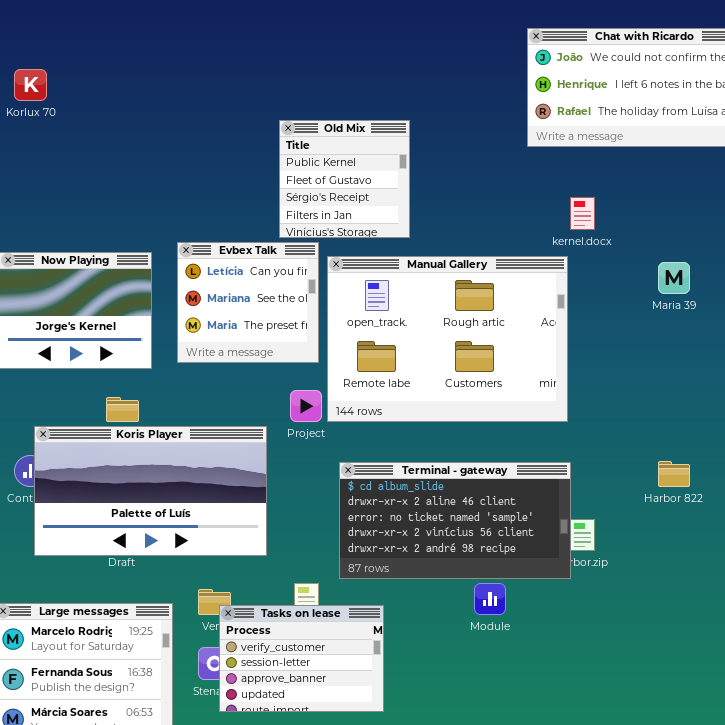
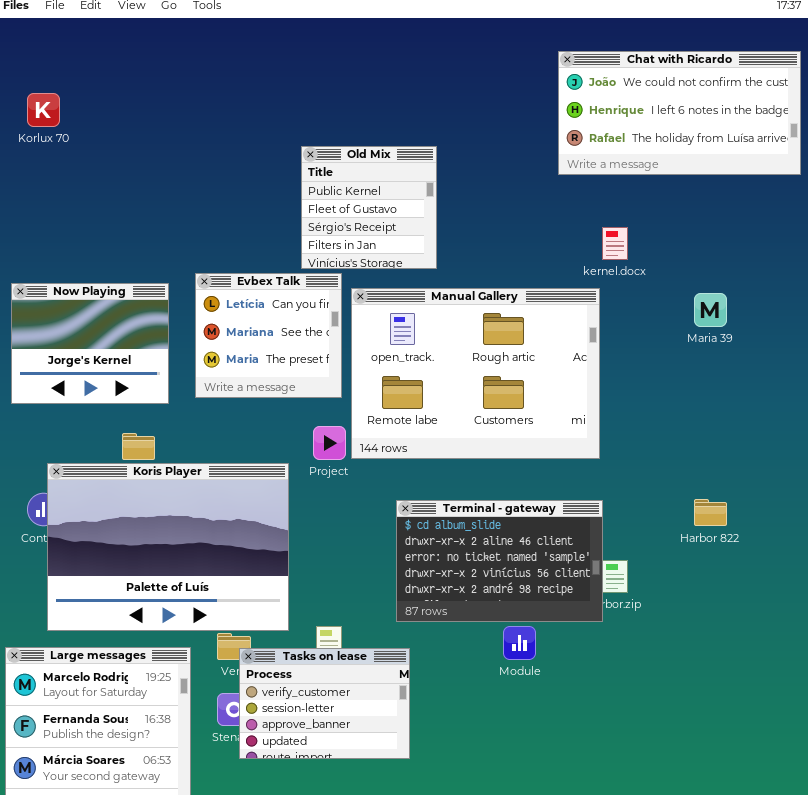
Koris Player: [34,426,267,556] -> [47,463,289,631], resized
Terminal - gateway: [339,462,571,579] -> [396,500,603,622], resized

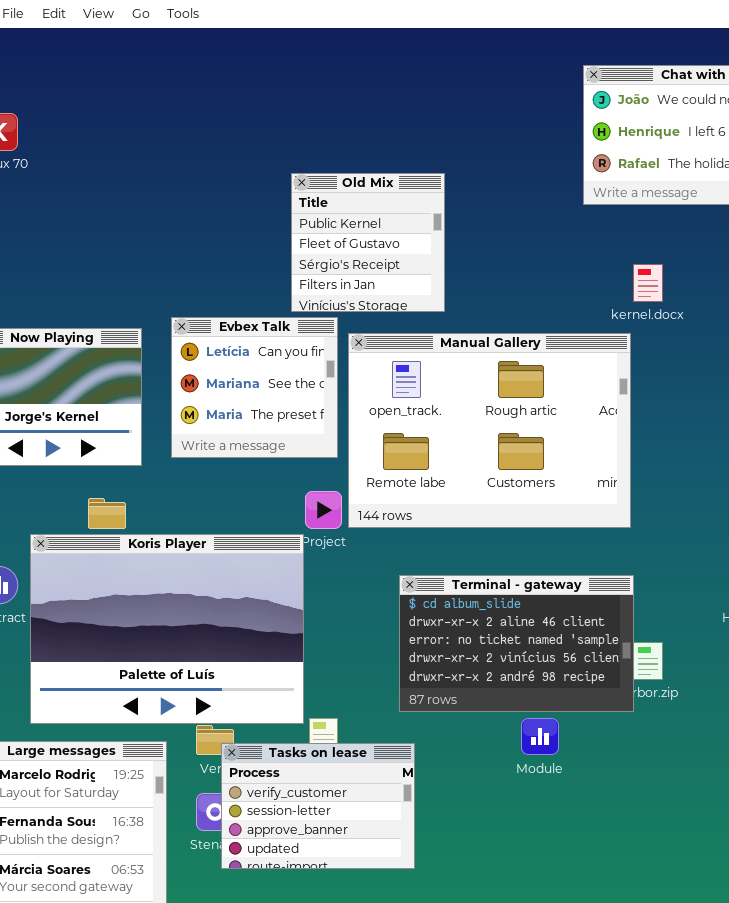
Koris Player: [47,463,289,631] -> [30,534,304,724], moved

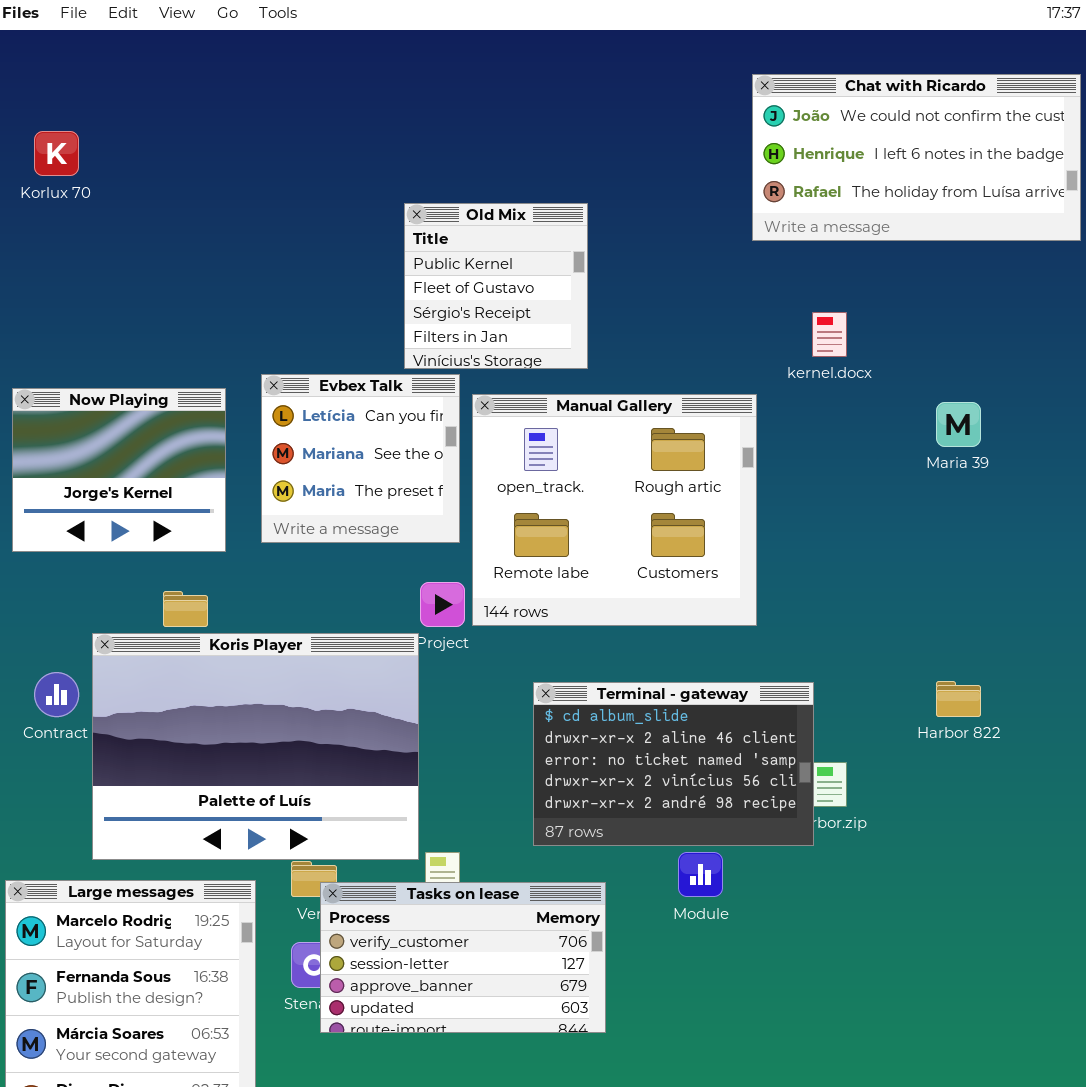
Manual Gallery: [348,333,631,528] -> [472,394,757,626], resized
Tasks on lease: [221,743,415,869] -> [320,882,606,1033], resized

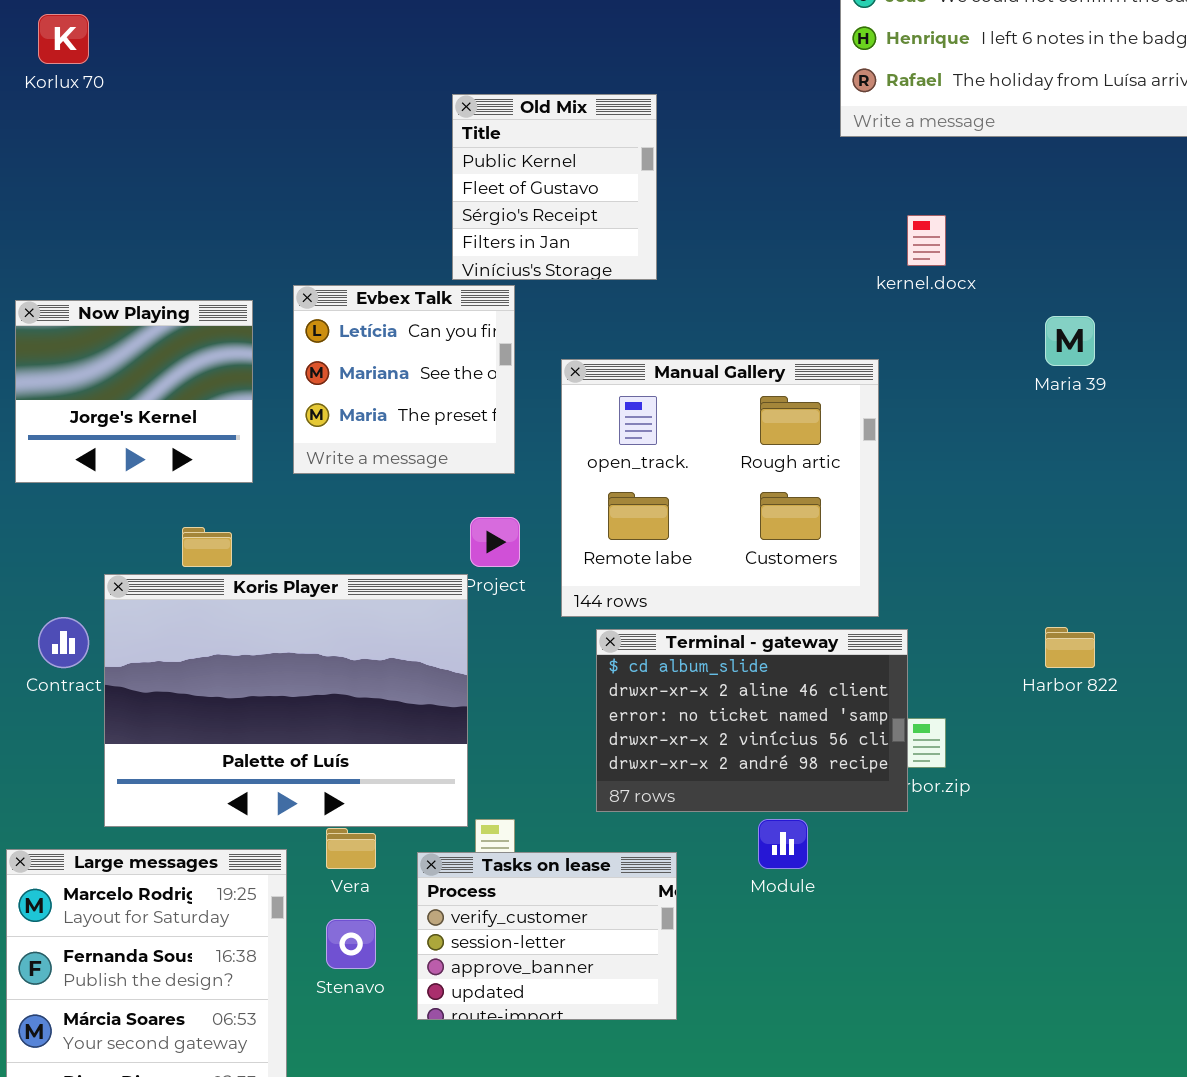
Manual Gallery: [472,394,757,626] -> [561,359,879,617], moved
Tasks on lease: [320,882,606,1033] -> [417,852,677,1020], resized

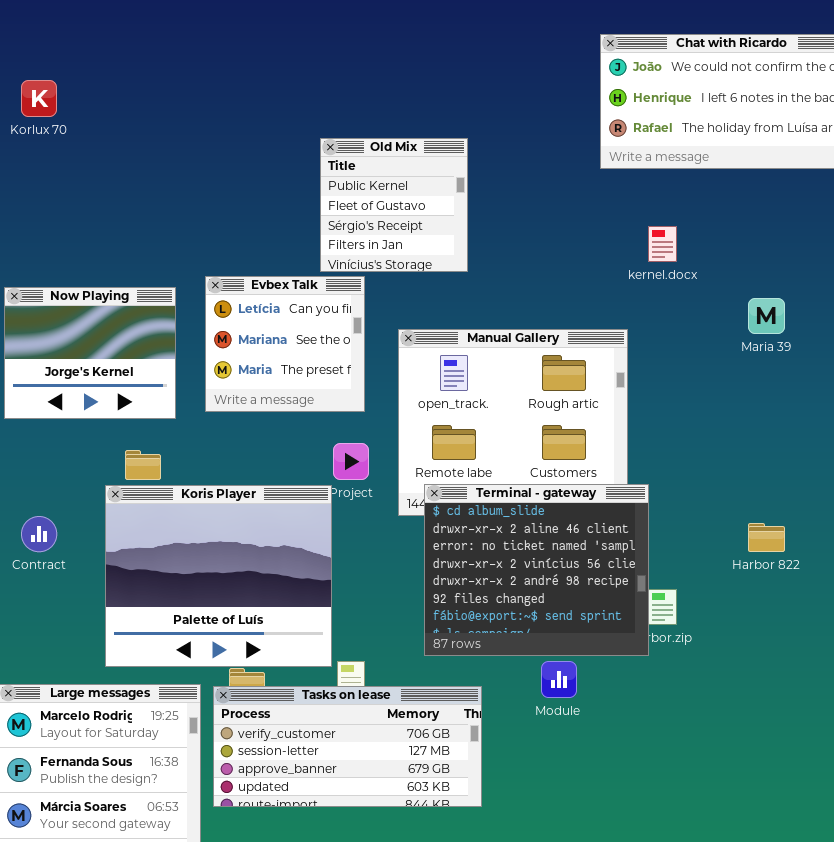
Koris Player: [104,574,468,827] -> [105,485,332,667], resized
Terminal - gateway: [596,629,908,812] -> [424,484,649,656], resized
Tasks on lease: [417,852,677,1020] -> [213,686,482,807], resized

